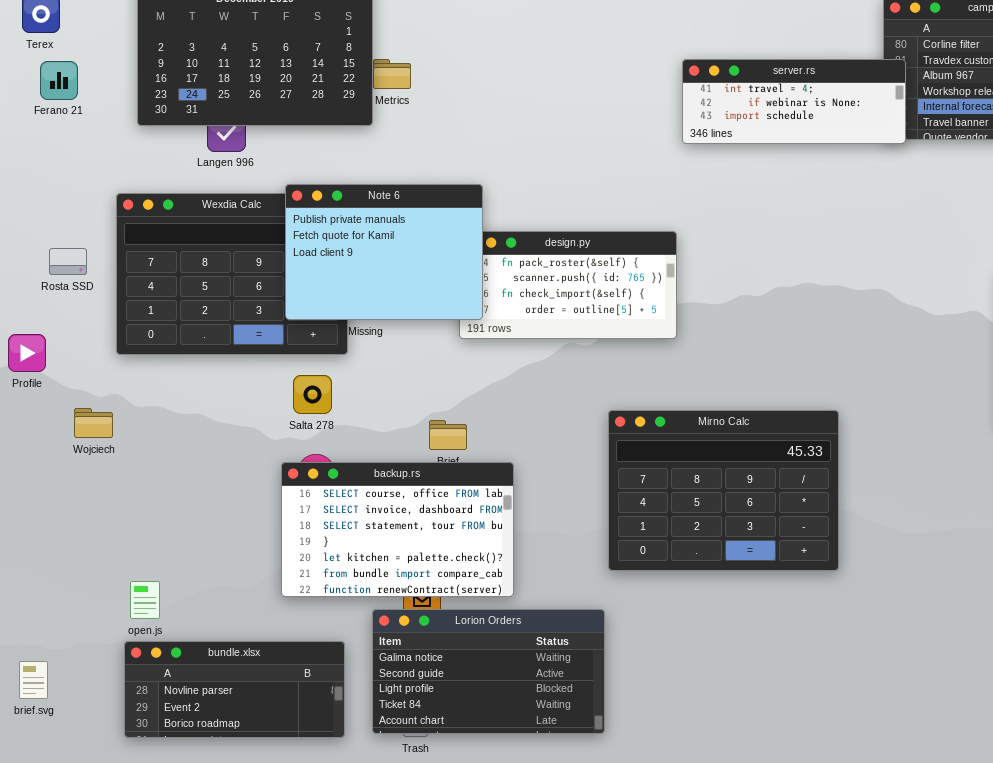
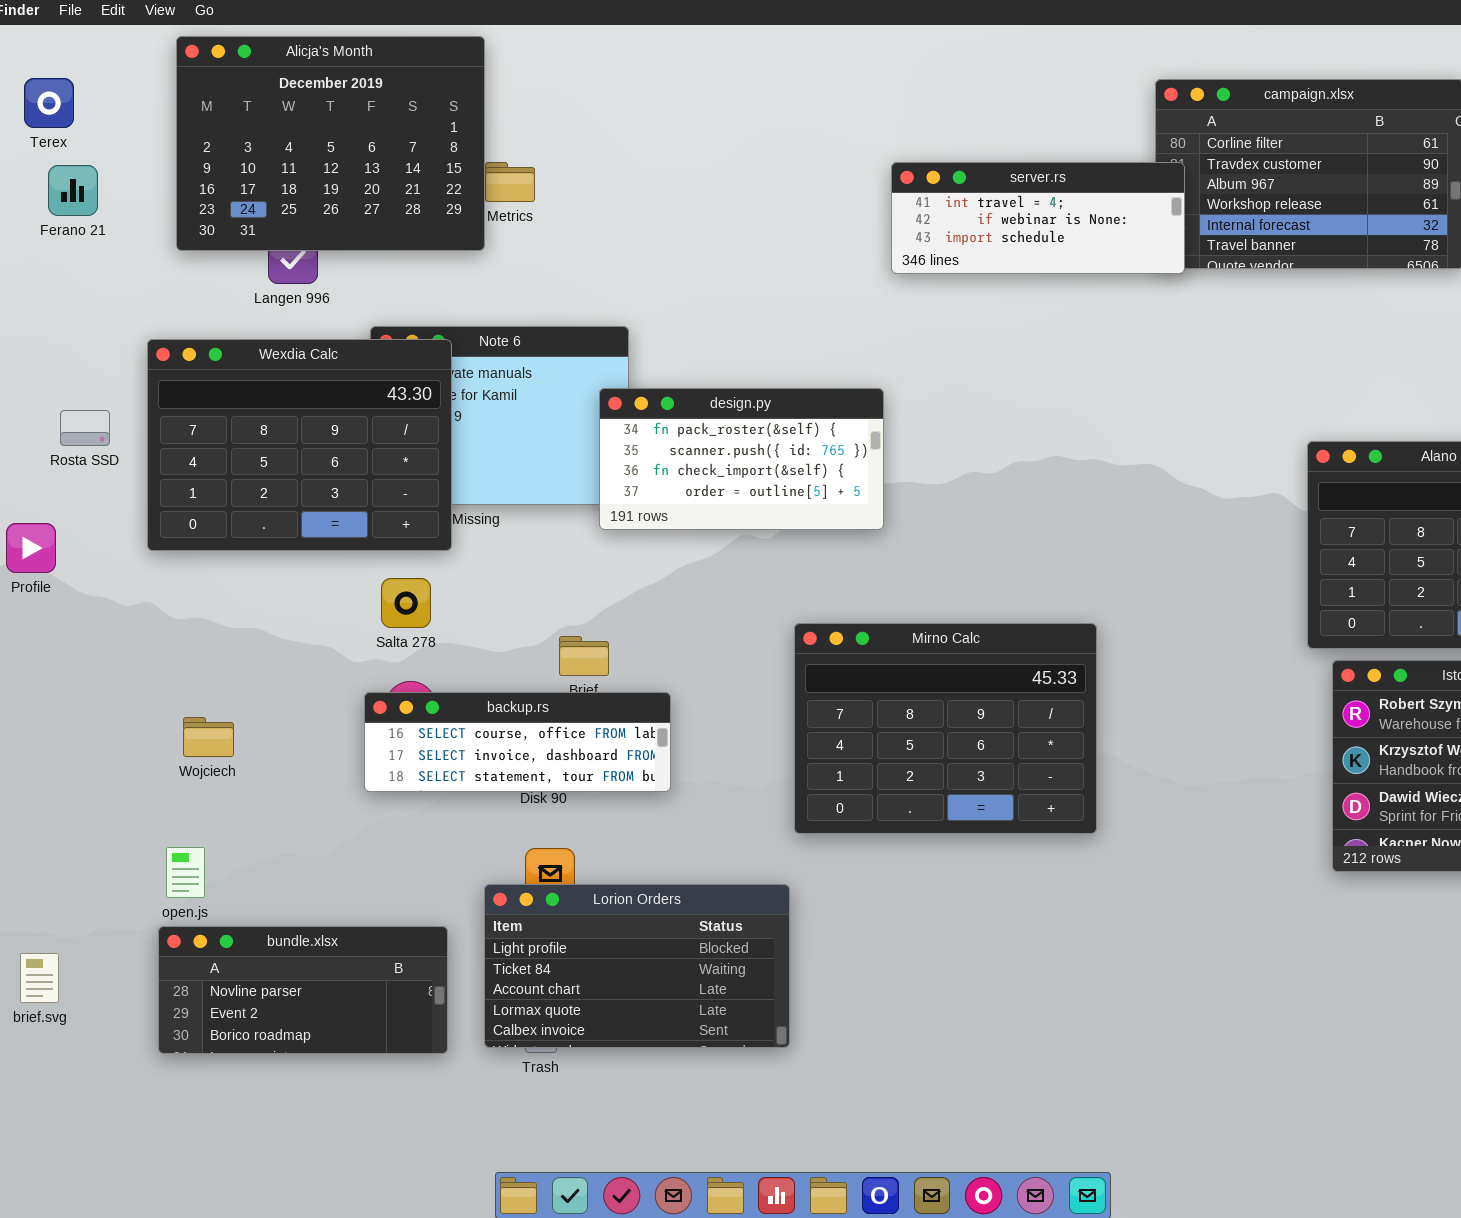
Wexdia Calc: [116,193,348,355] -> [147,339,452,551], raised
design.py: [459,231,677,339] -> [599,388,884,530], raised
Wojciech: [74,408,113,438] -> [183,717,234,757], moved
backup.rs: [281,462,514,597] -> [364,692,671,792], resized
Lorion Orders: [372,609,605,734] -> [484,884,790,1048], scrolled down 2 rows

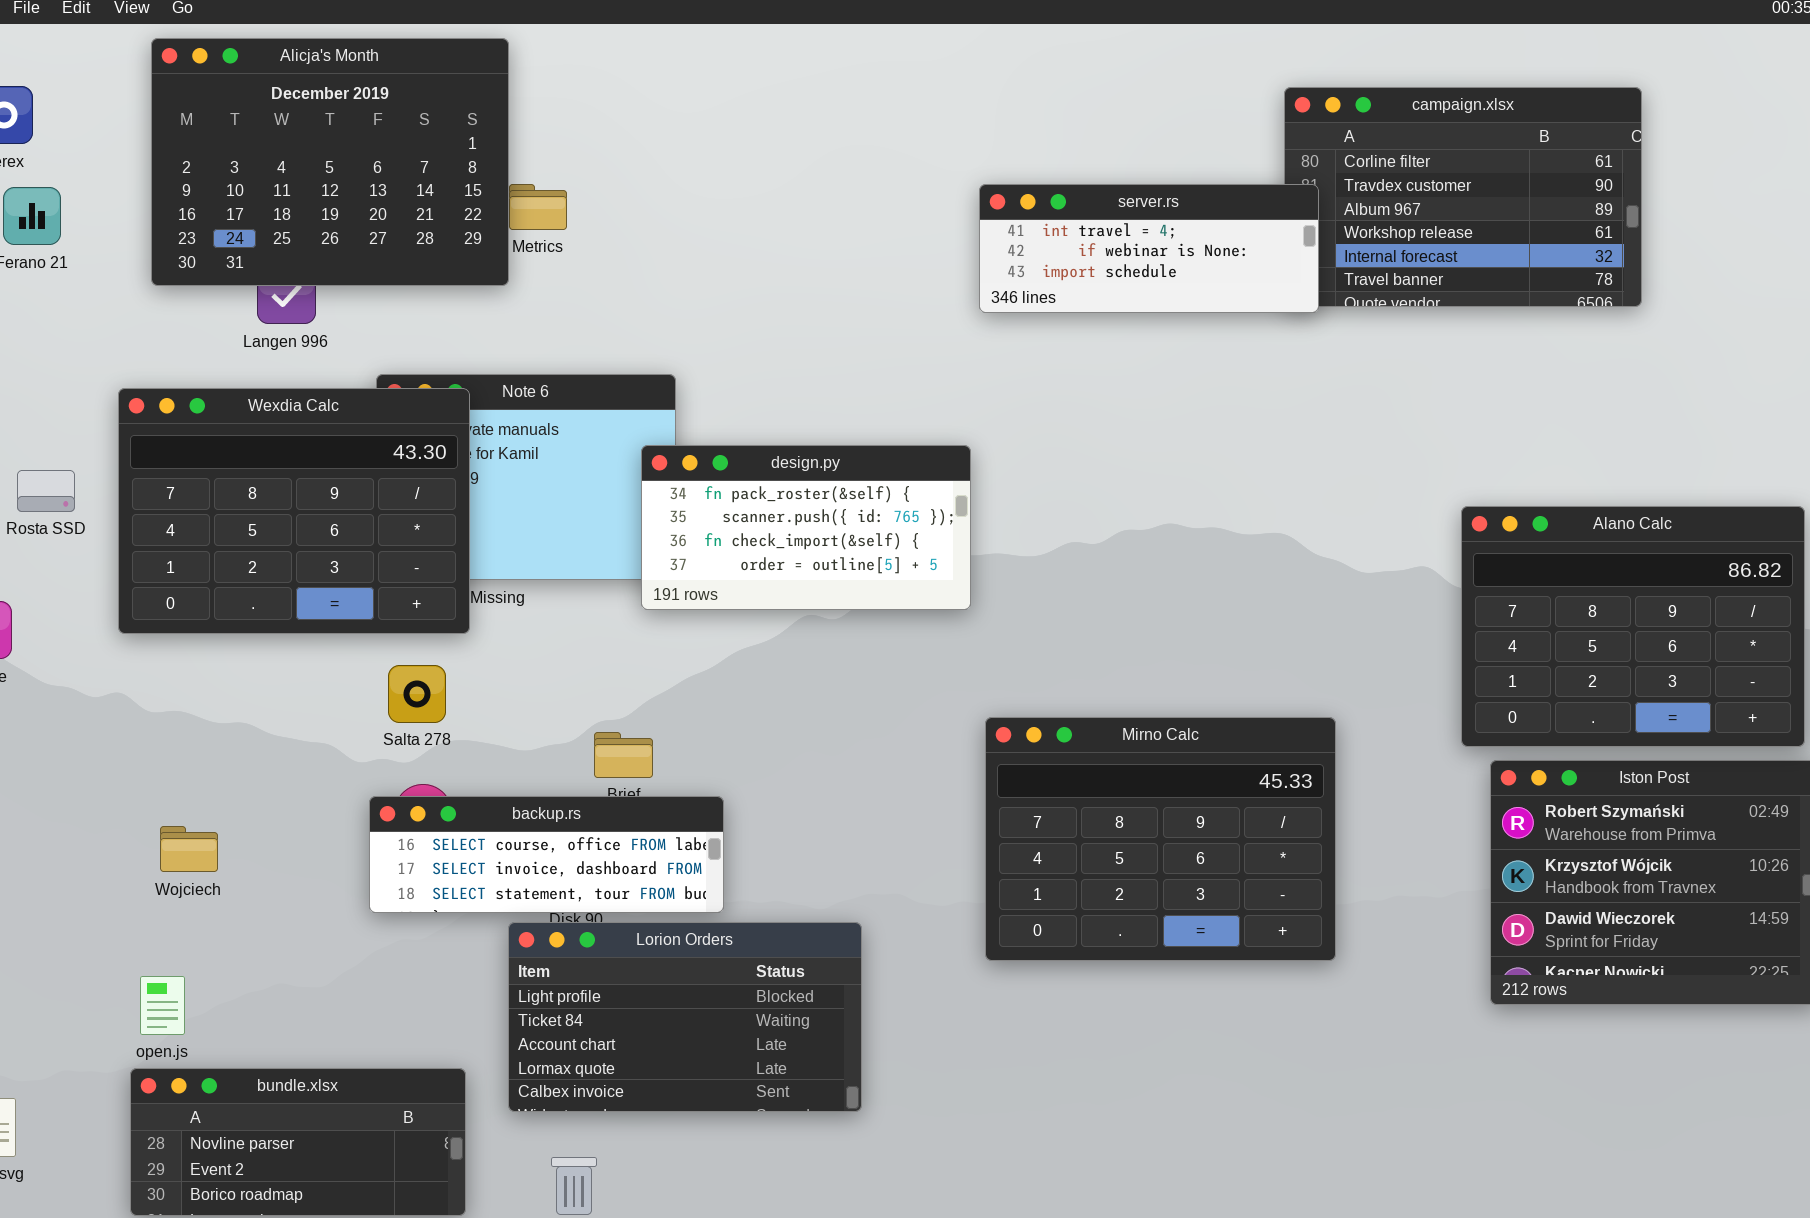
Mirno Calc: [794,623,1097,834] -> [985,717,1336,961], moved
Lorion Orders: [484,884,790,1048] -> [508,922,862,1112], moved

